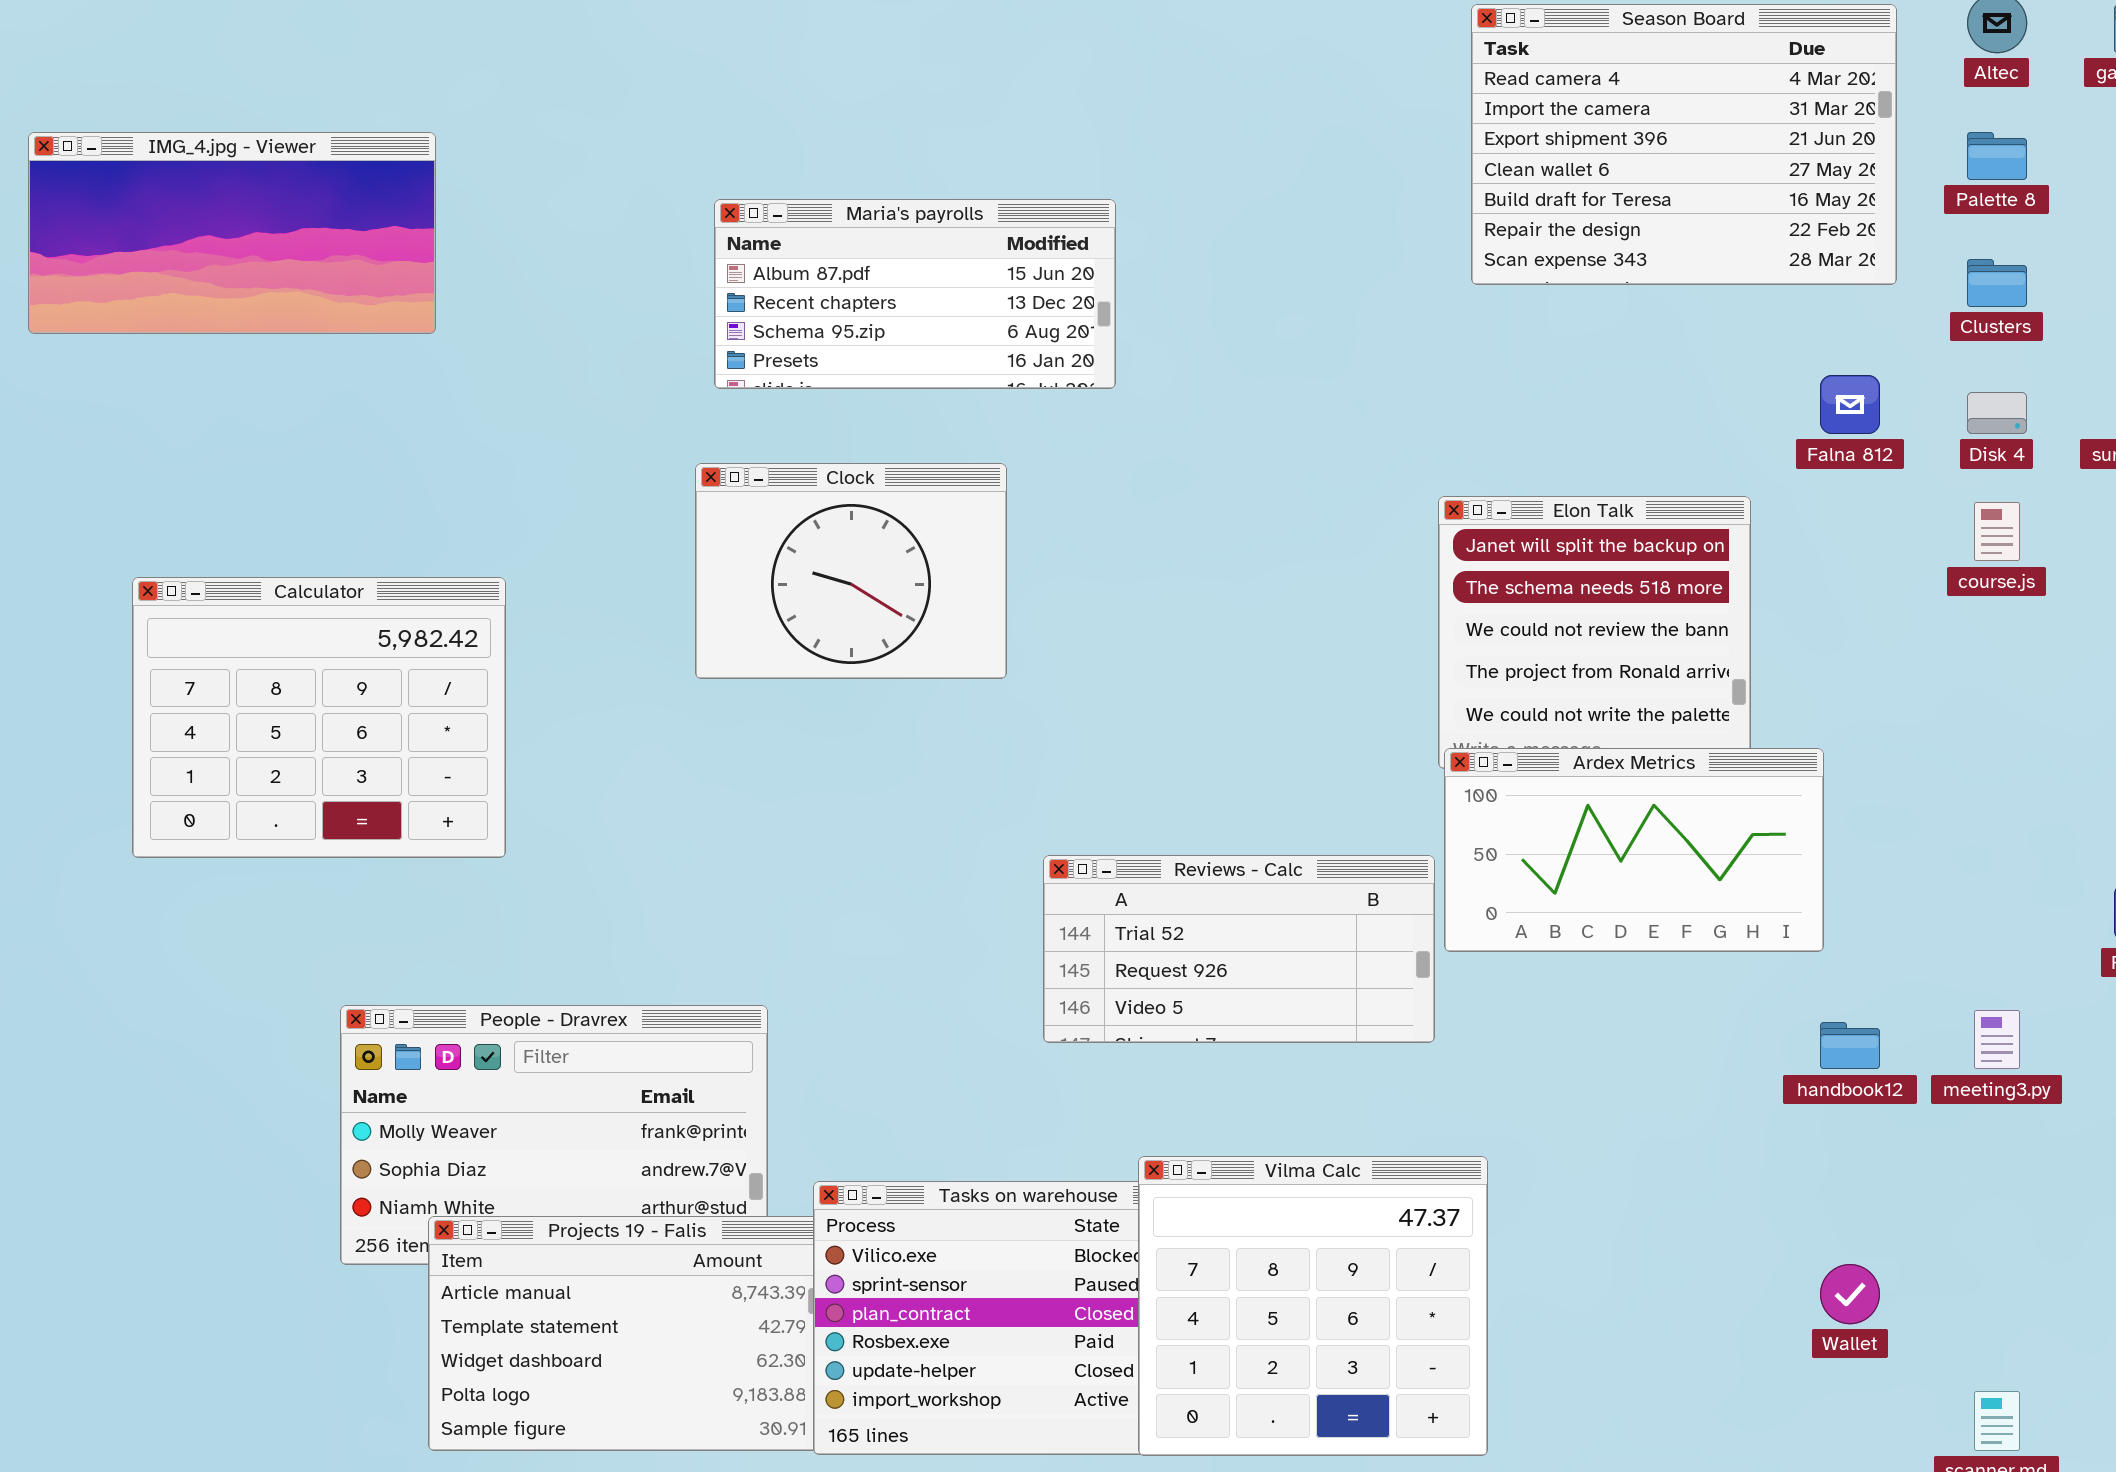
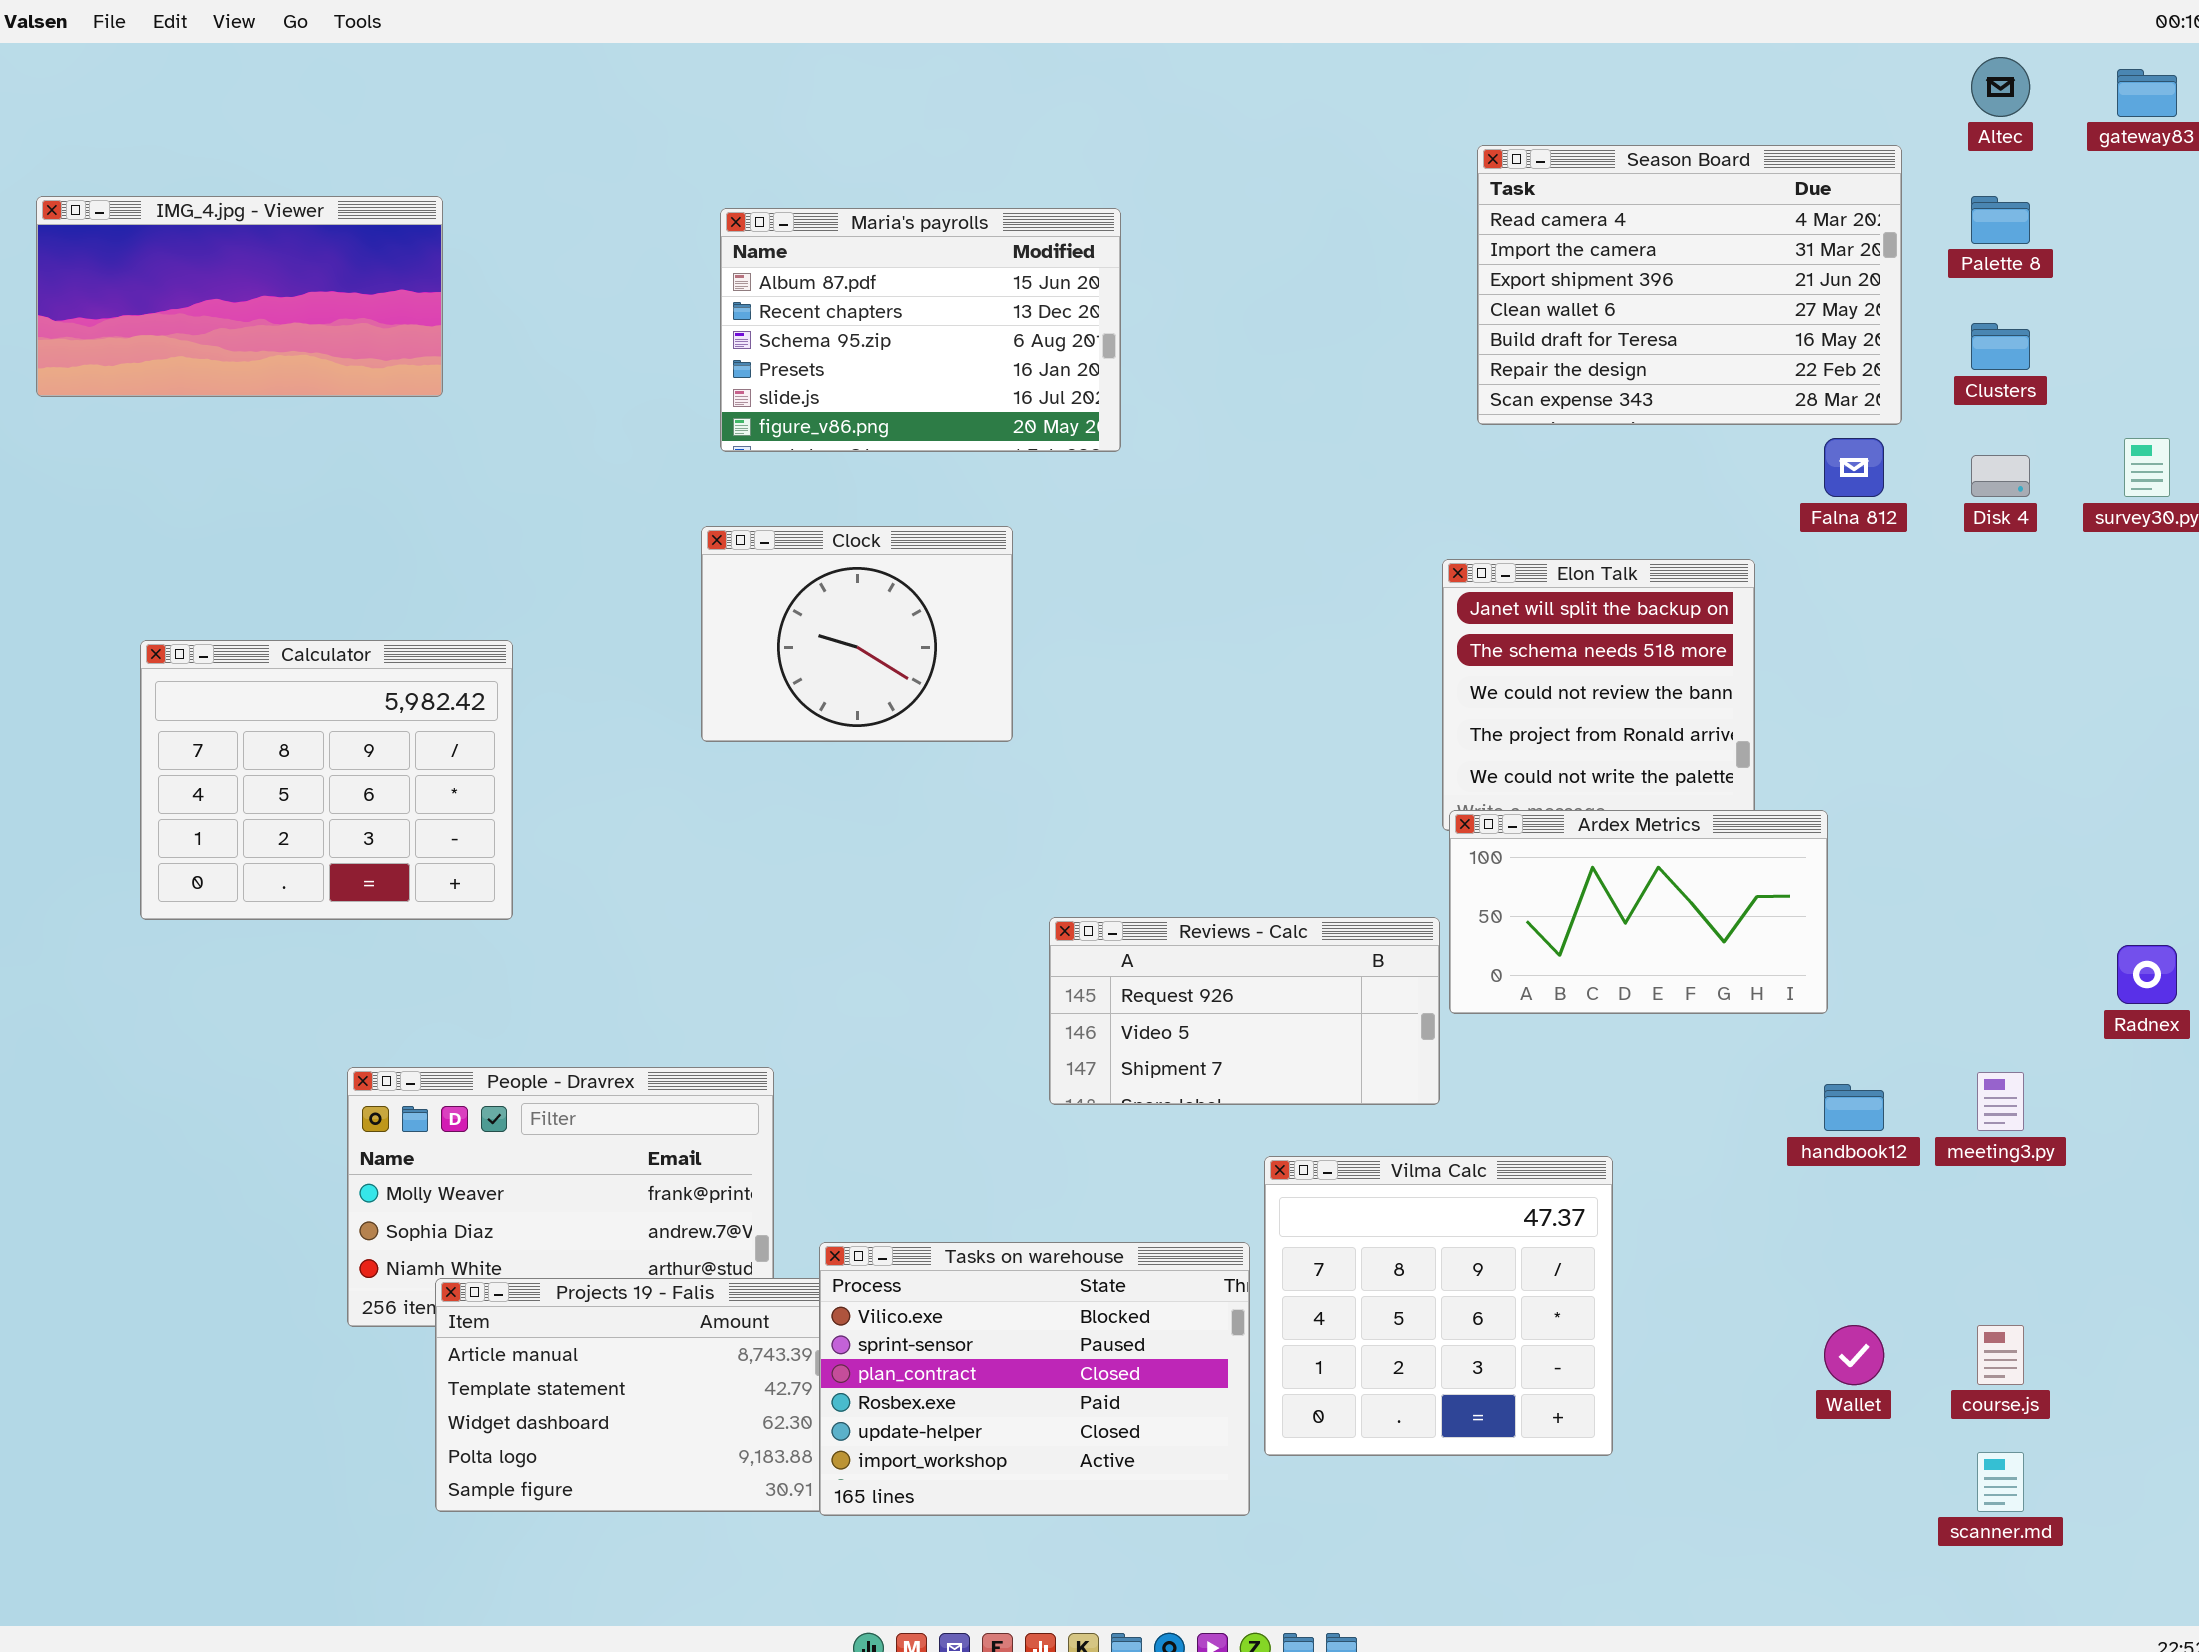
Season Board: [1471,4,1897,285] -> [1477,145,1902,425], moved
Maria's payrolls: [714,199,1116,389] -> [720,208,1121,452], resized
course.js: [1974,502,2020,561] -> [1977,1325,2024,1385], moved
Reviews - Calc: [1043,855,1435,1043] -> [1049,917,1440,1105], scrolled down 1 row
Vilma Calc: [1138,1156,1488,1456] -> [1264,1156,1613,1456], moved

